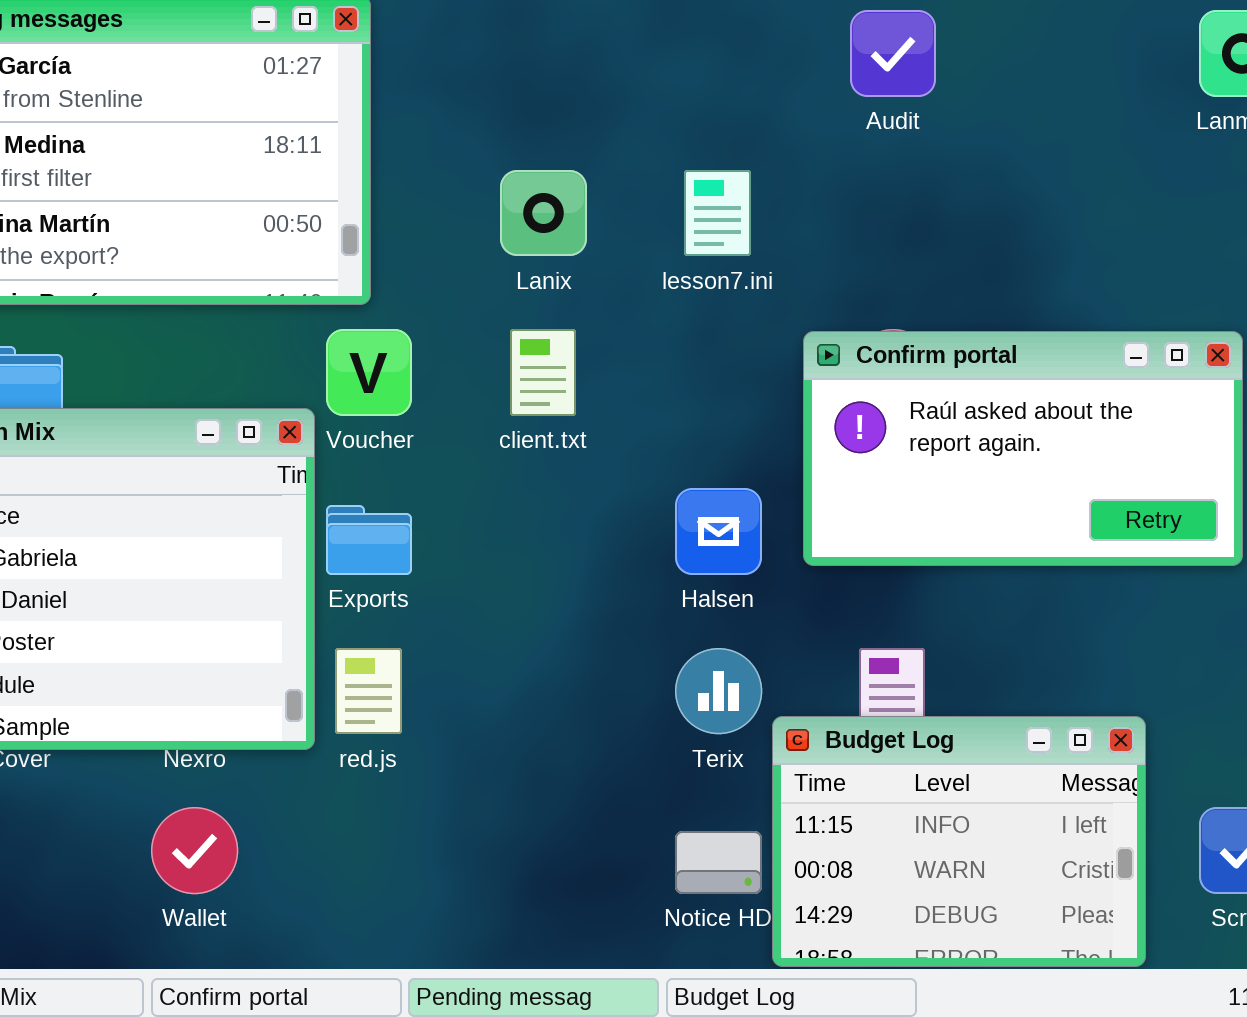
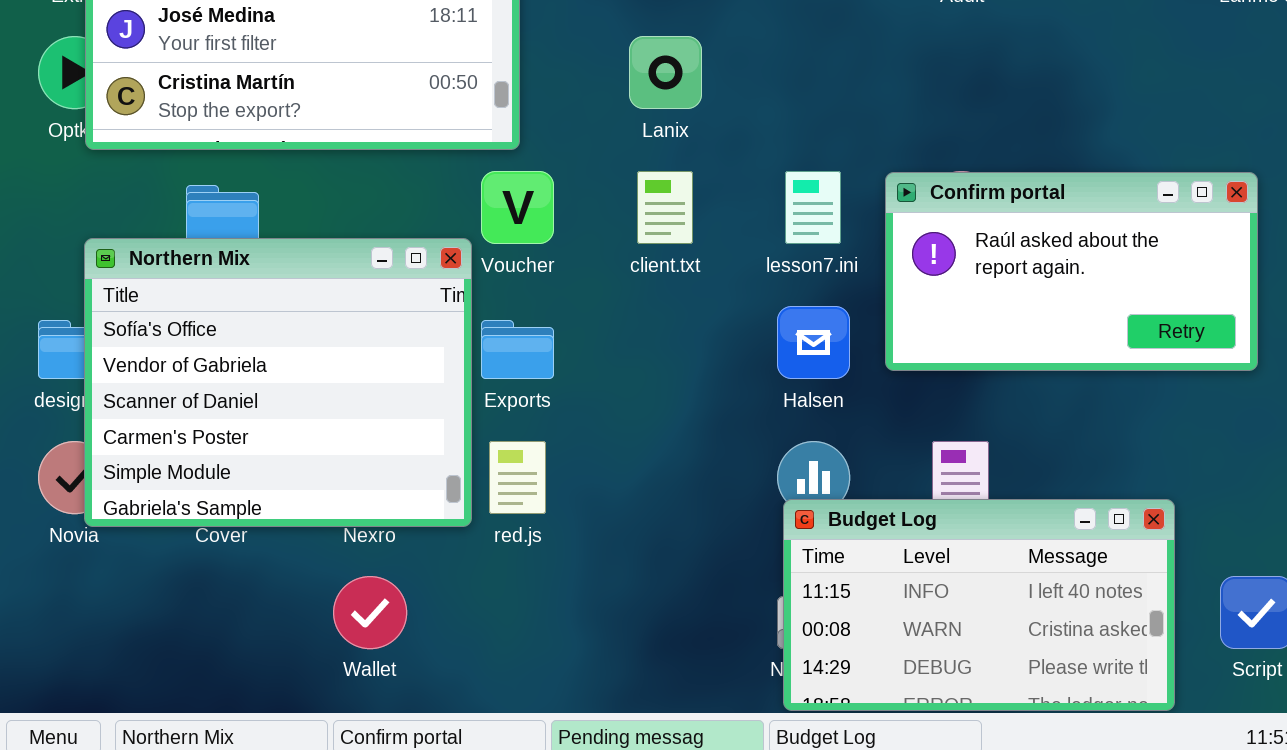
lesson7.ini: [684,170,751,256] -> [785,171,841,244], moved
Budget Log: [772,716,1146,967] -> [783,499,1175,711], resized

